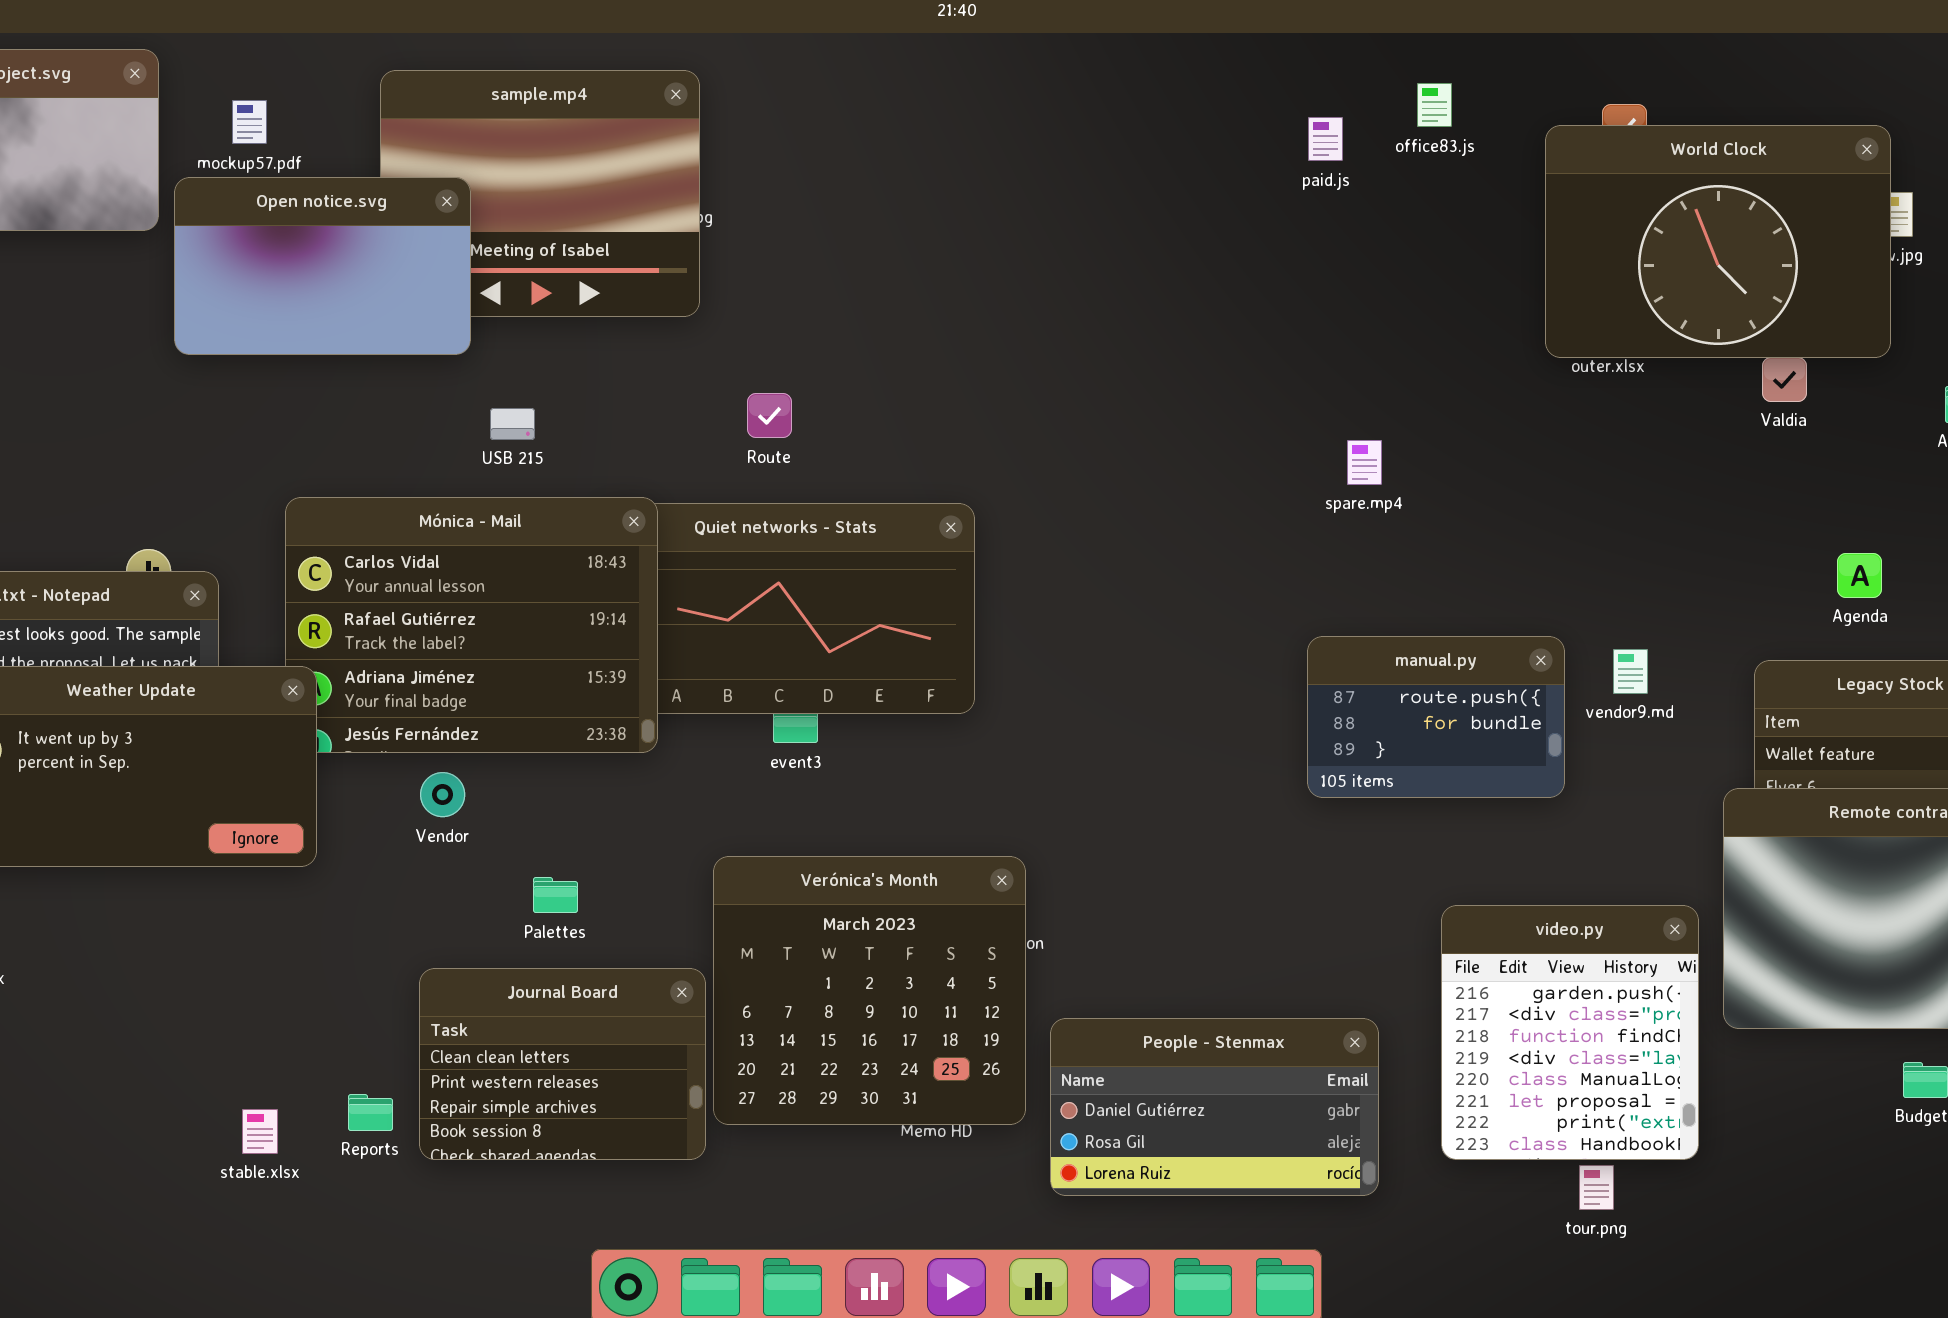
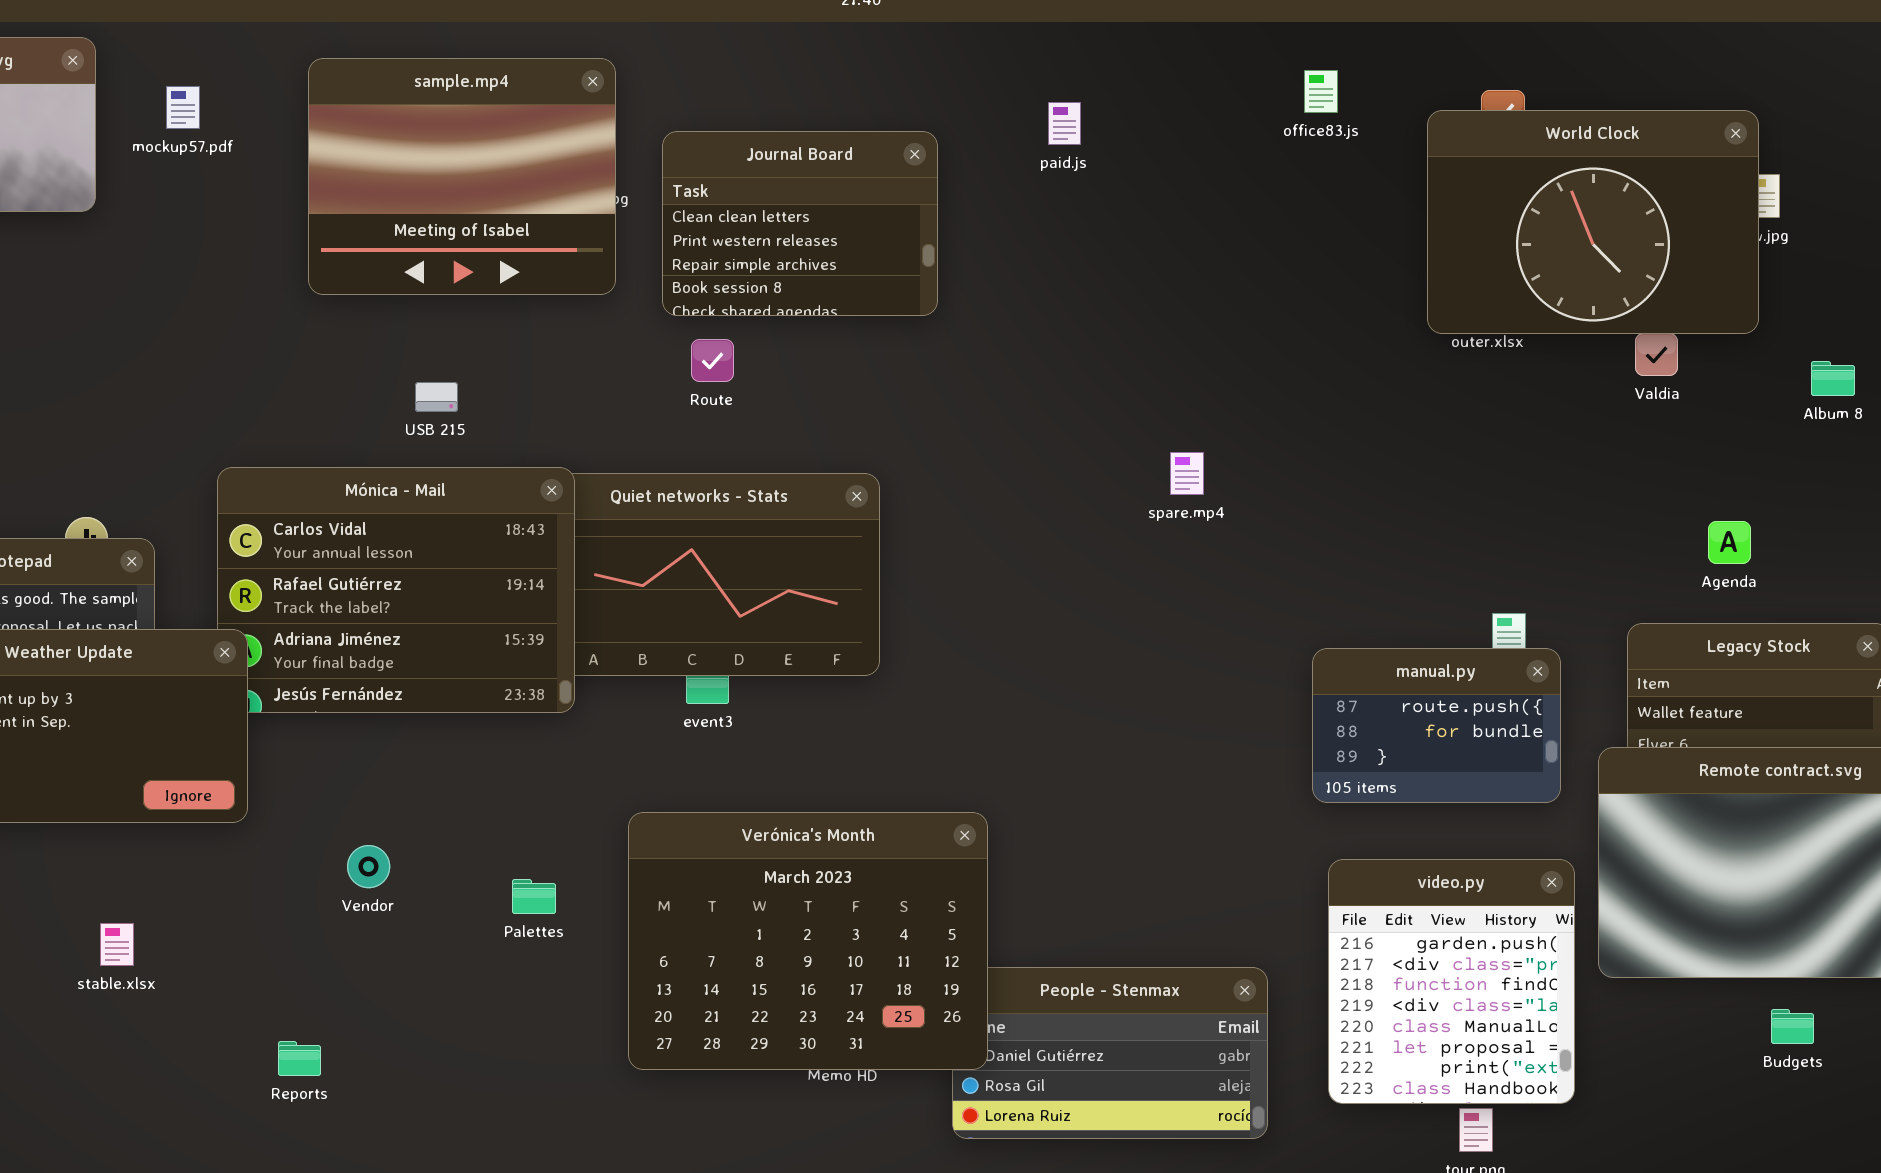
paid.js: [1308,117,1343,161] -> [1048,102,1081,145], moved
Open notice.svg: [174,177,471,355] -> none, closed
Route: [747,393,792,438] -> [691,339,734,382], moved
spare.mp4: [1347,440,1382,485] -> [1170,452,1204,495], moved
manual.py: [1307,636,1565,798] -> [1312,648,1561,803], moved
Vendor: [420,772,465,817] -> [347,845,390,888], moved
Verónica's Month: [713,856,1026,1125] -> [628,812,988,1070], resized
Palettes: [533,877,578,913] -> [512,879,556,914], moved
Journal Board: [419,968,706,1160] -> [662,131,938,316], moved
stable.xlsx: [242,1109,278,1154] -> [100,923,134,966], moved

